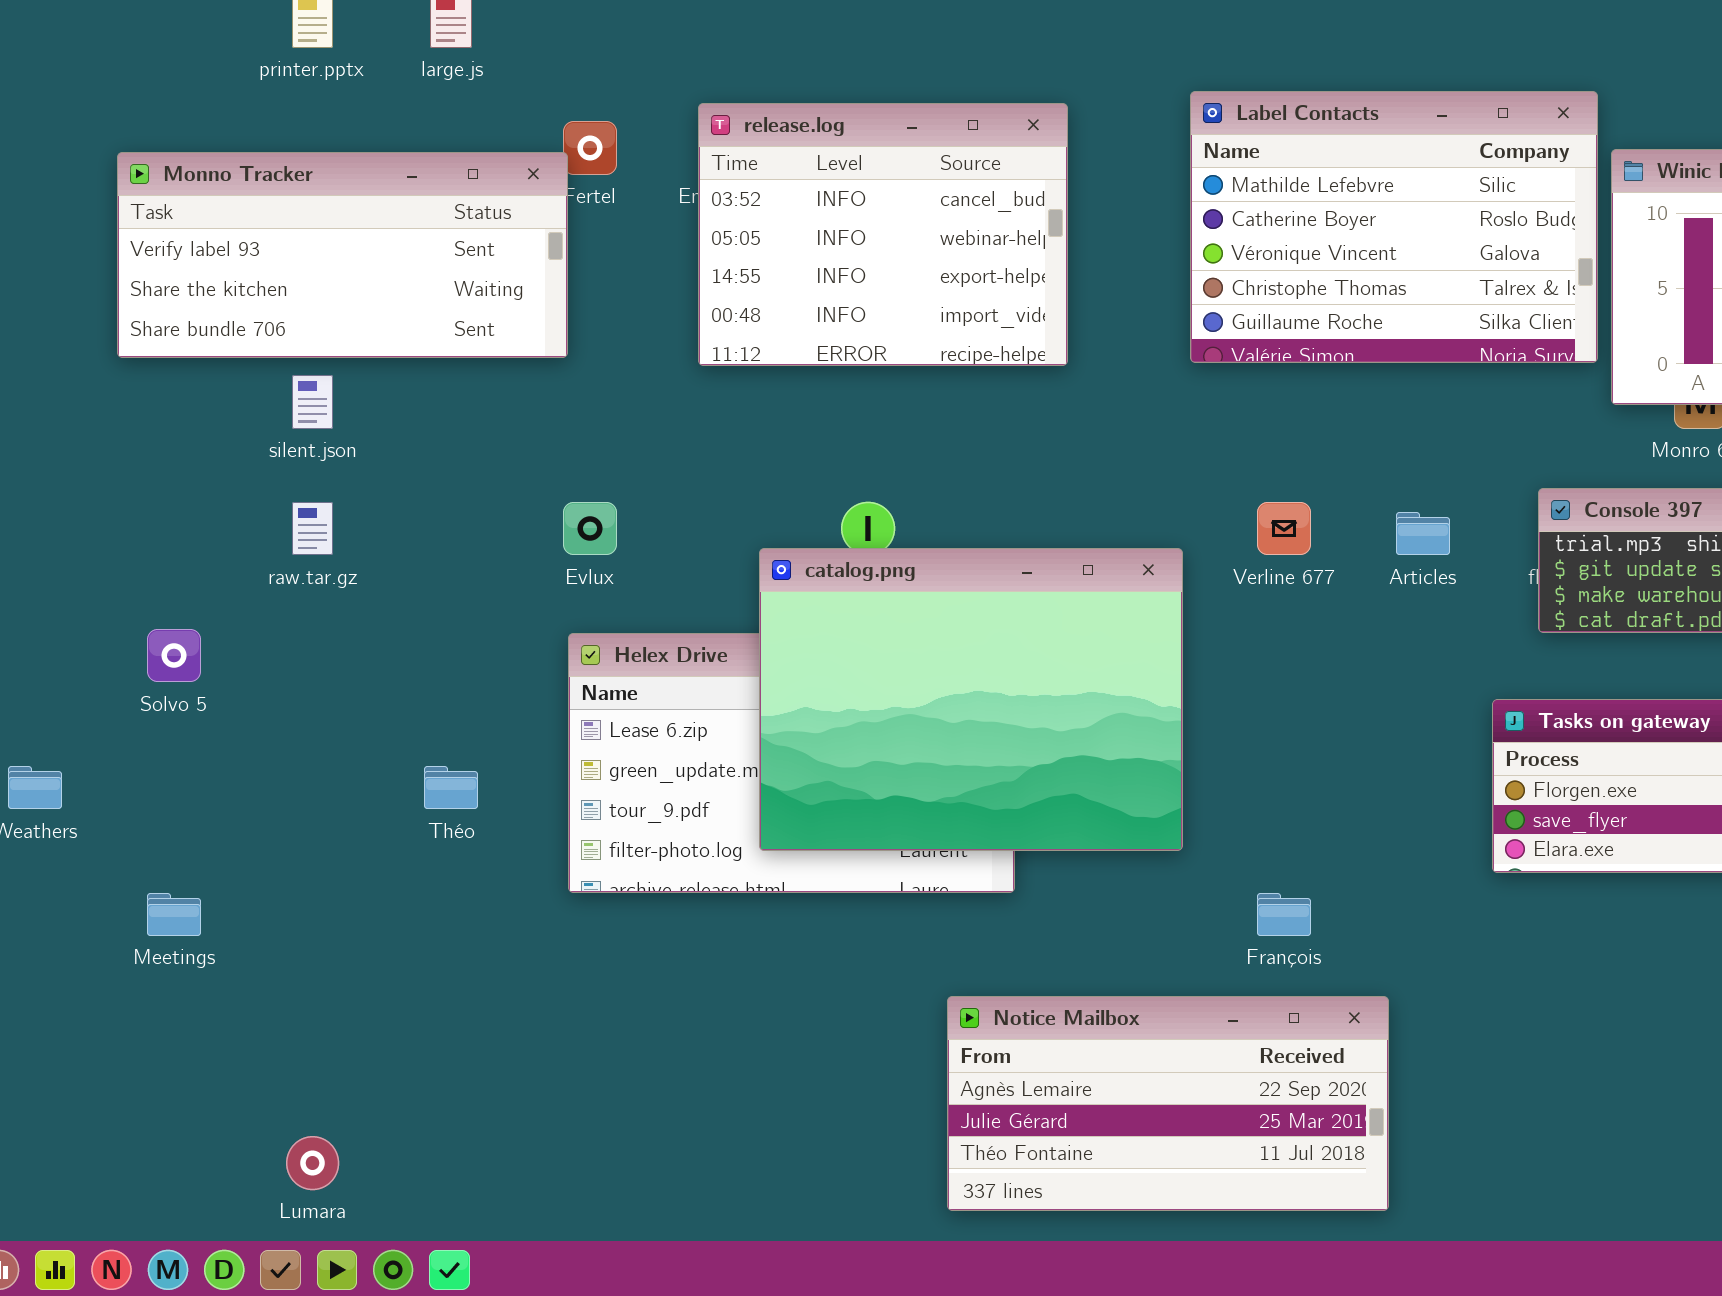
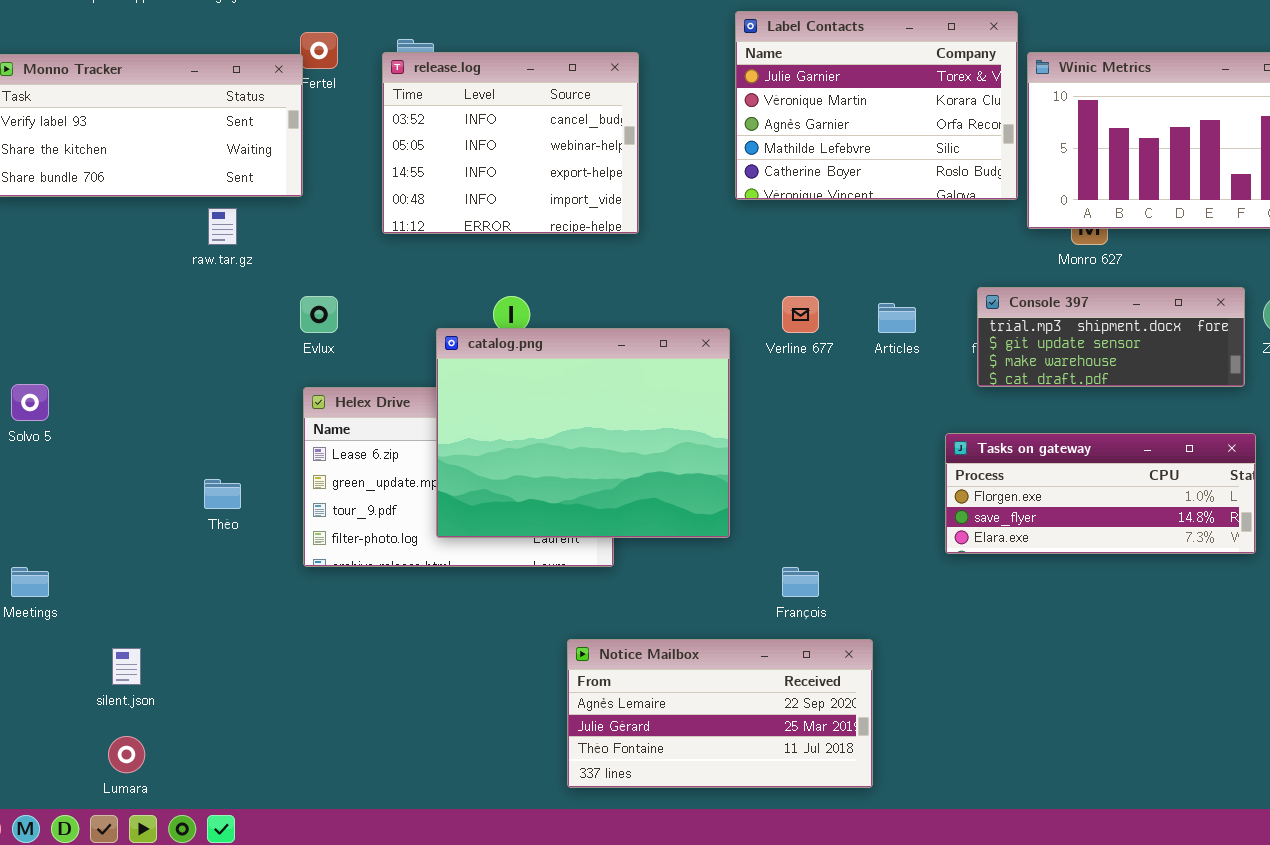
Label Contacts: [1190,91,1598,363] -> [735,11,1018,200], scrolled up 3 rows
release.log: [698,103,1068,366] -> [382,52,639,234], moved
silent.json: [292,375,333,429] -> [112,648,141,685], moved
raw.tar.gz: [292,502,333,555] -> [208,208,237,245], moved

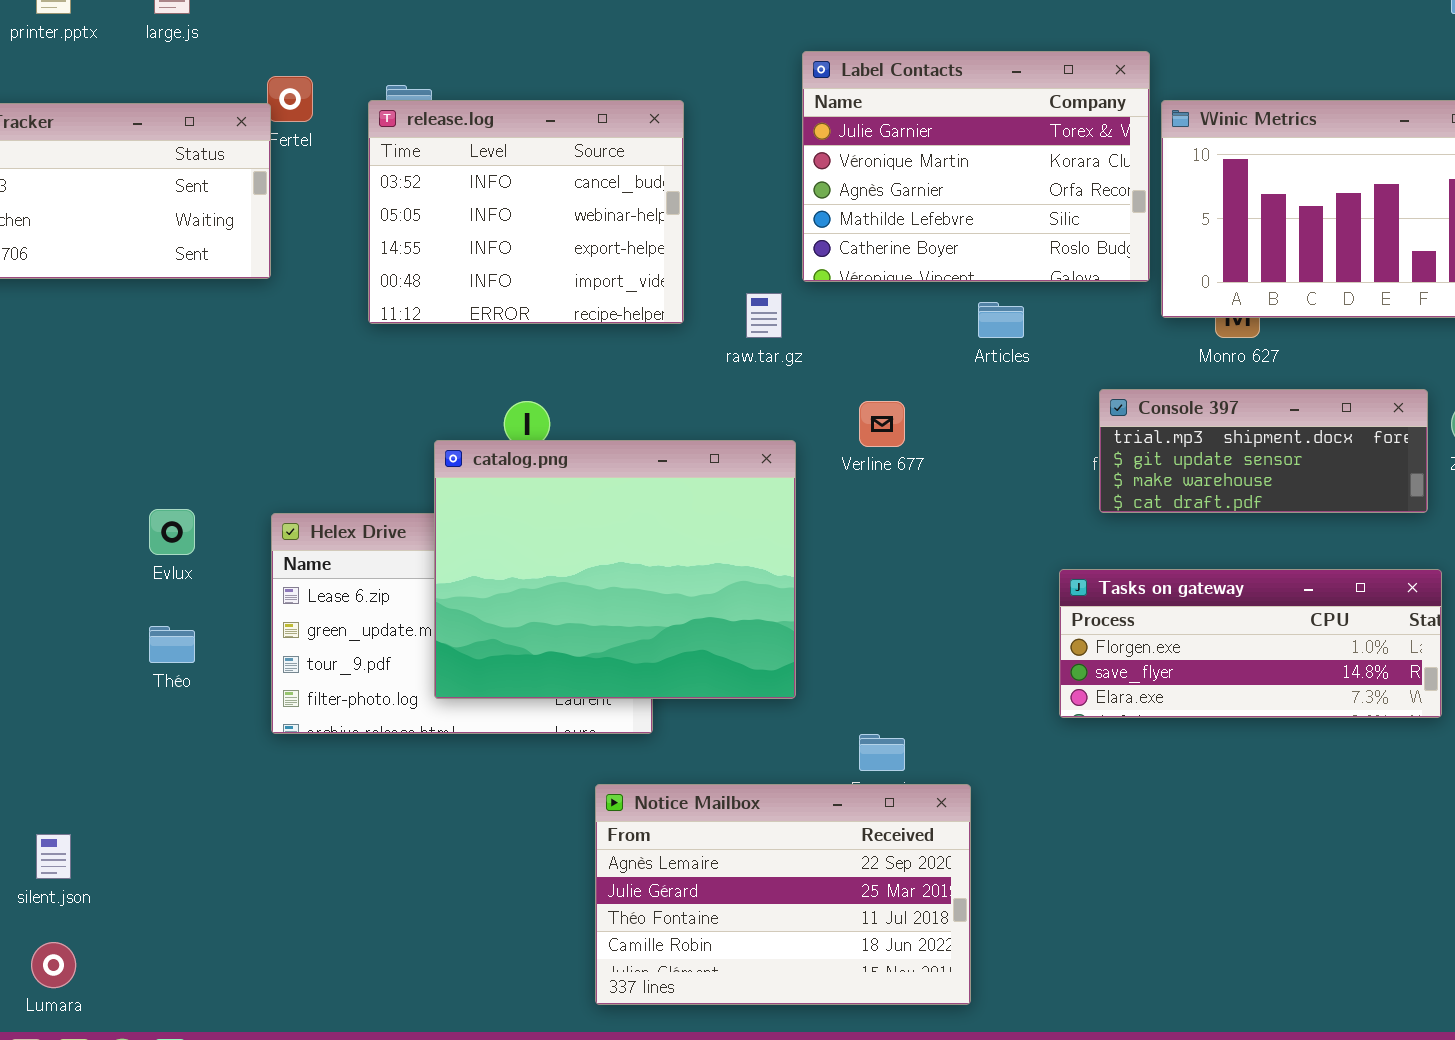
raw.tar.gz: [208,208,237,245] -> [746,293,782,338], moved
Evlux: [300,296,338,333] -> [149,509,195,555], moved
Articles: [878,303,916,333] -> [978,302,1024,338], moved
Notice Mailbox: [567,639,873,788] -> [595,784,971,1005], resized

